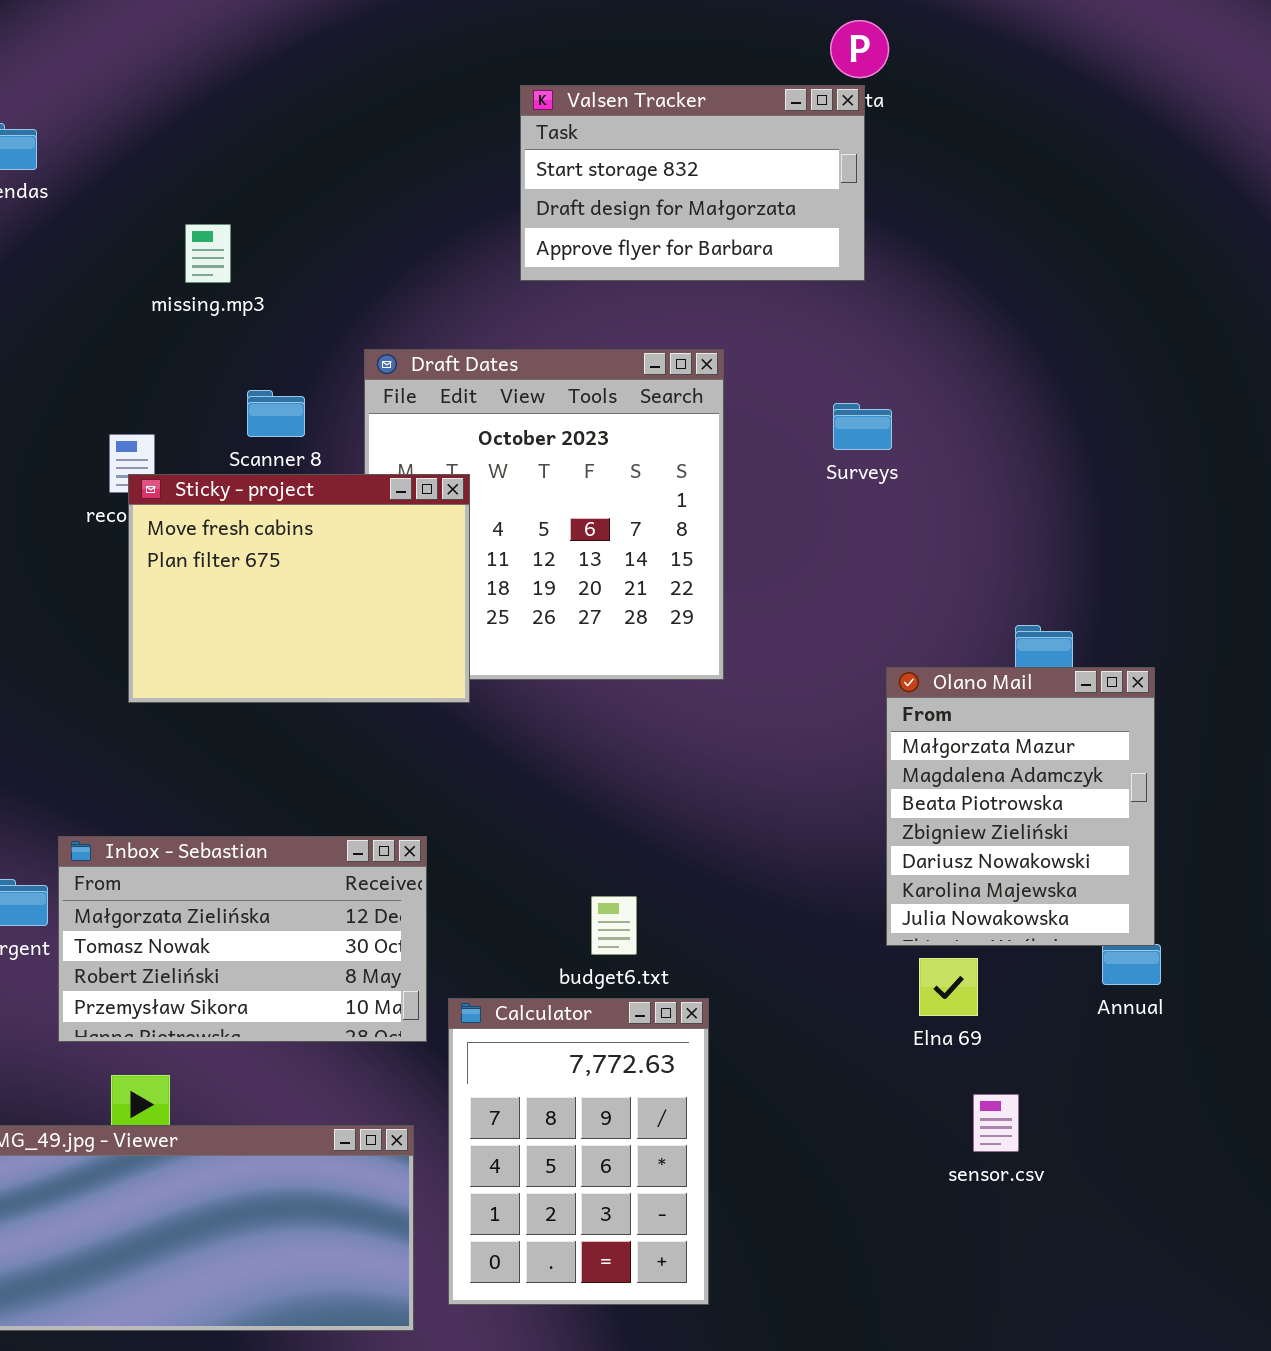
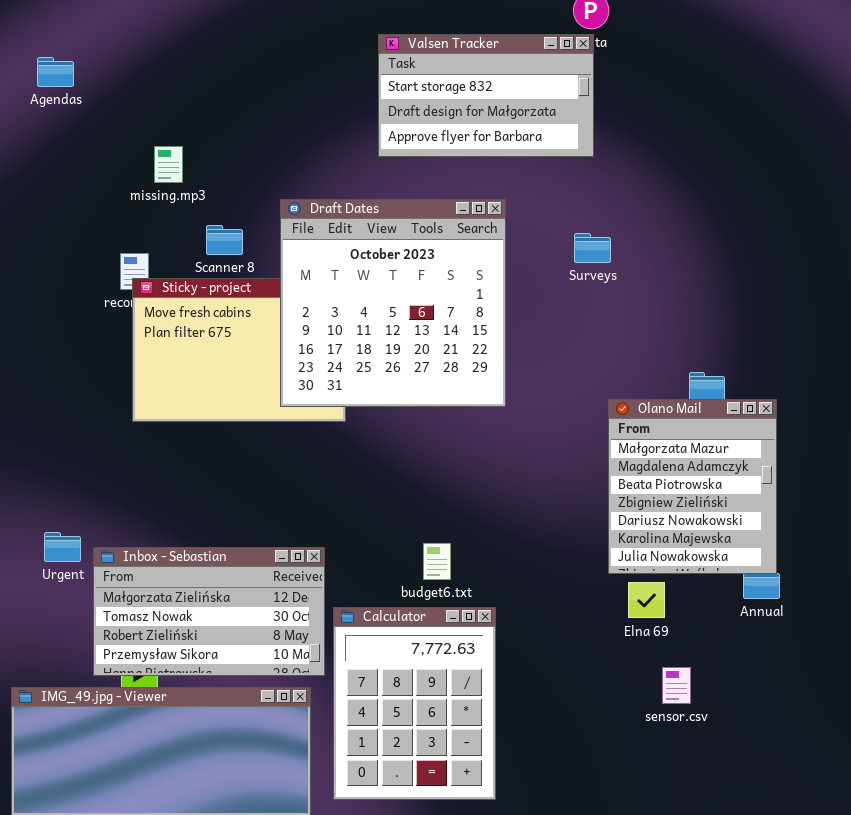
missing.mp3: [185,224,231,283] -> [154,146,183,183], moved
Draft Dates: [364,349,724,680] -> [280,199,506,407], raised
Inbox - Sebastian: [58,836,427,1042] -> [93,547,325,676], moved

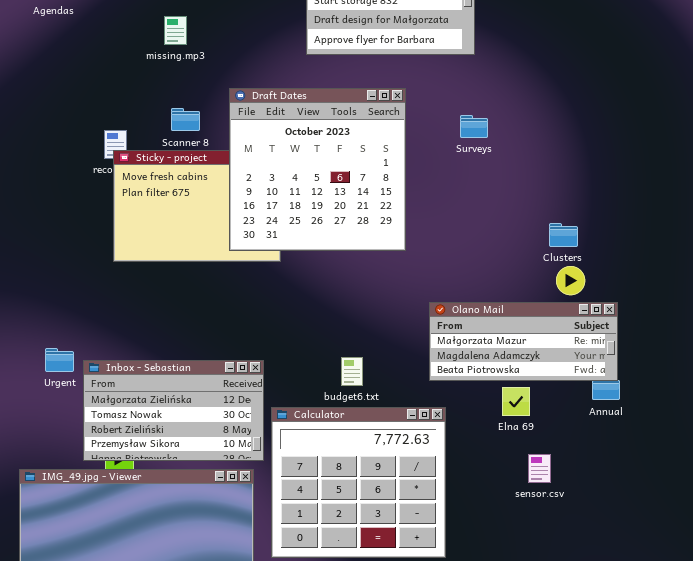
missing.mp3: [154,146,183,183] -> [164,16,187,45], moved
Olano Mail: [608,399,777,574] -> [429,302,618,381], resized
Calculator: [333,607,496,800] -> [271,407,446,558], resized

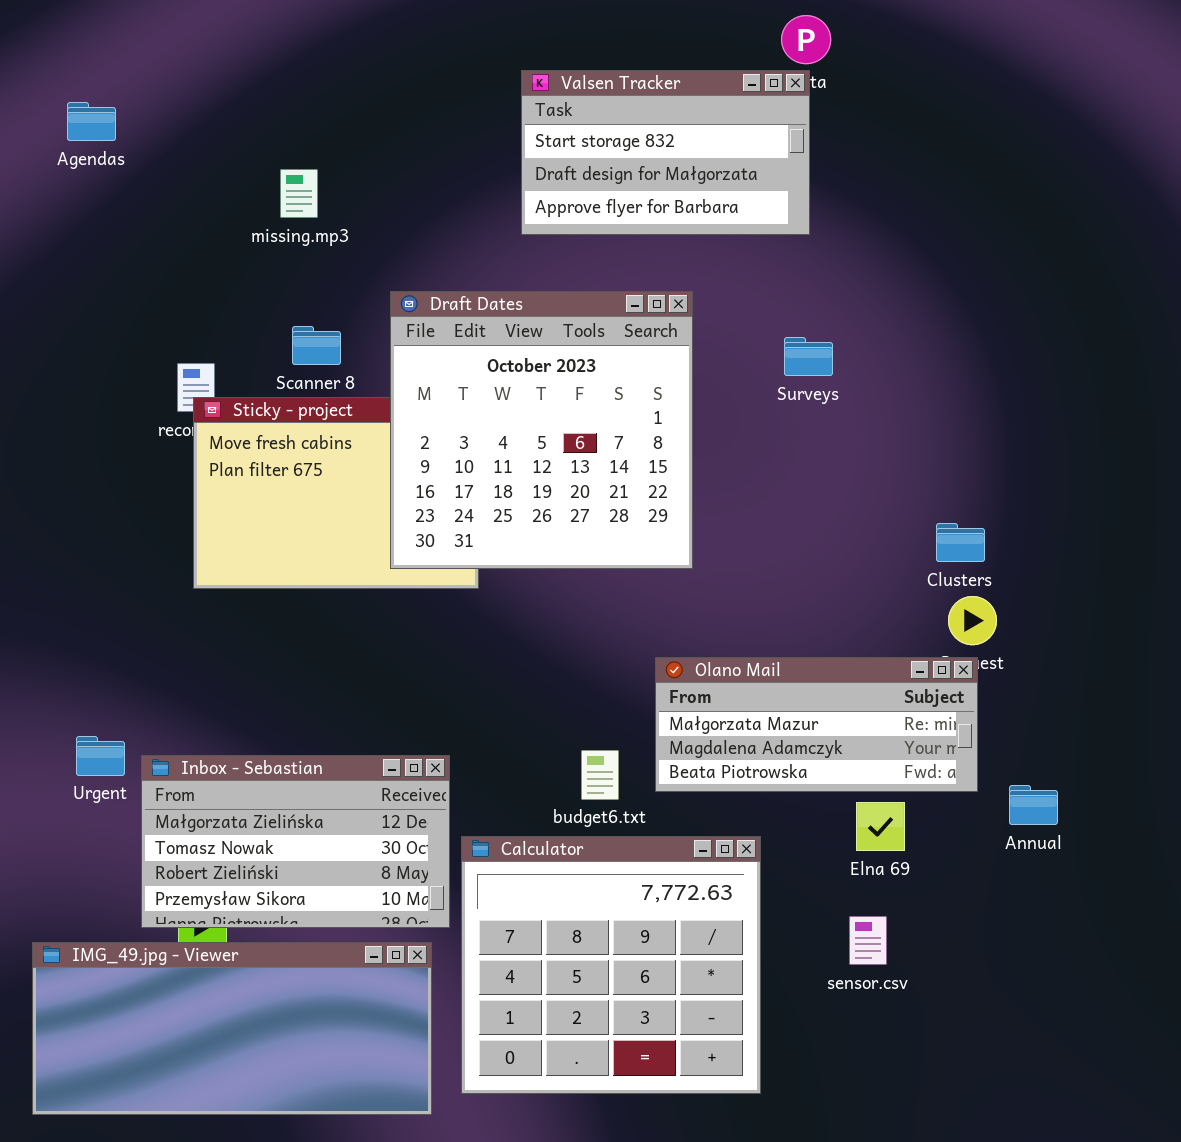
Olano Mail: [429,302,618,381] -> [655,657,978,792], moved
sensor.csv: [528,454,551,483] -> [849,916,887,965], moved

